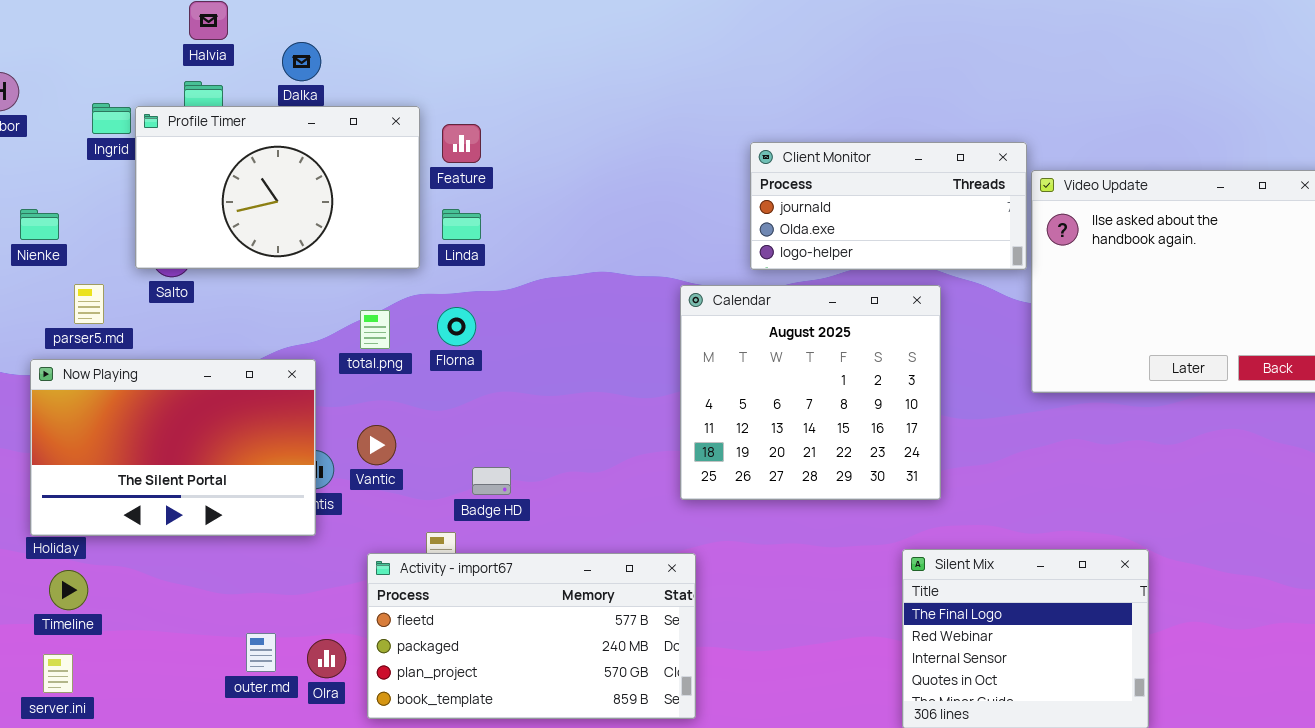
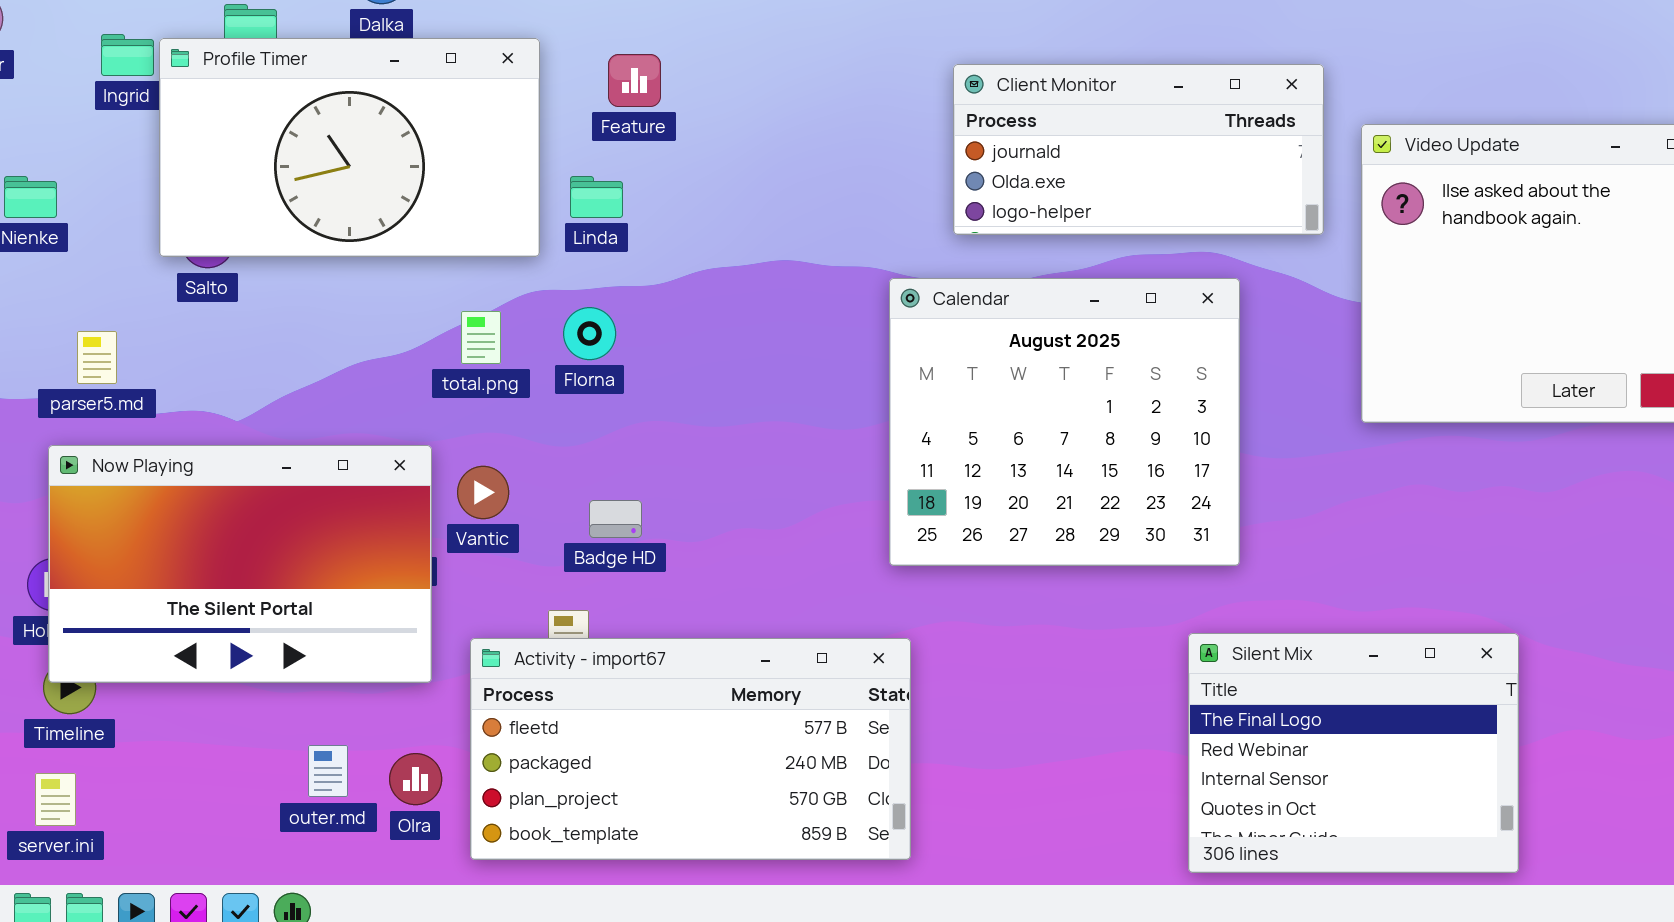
Feature: [442,124,481,163] -> [608,54,661,107], moved
Client Monitor: [750,142,1027,270] -> [953,64,1324,235], moved
parser5.md: [74,284,104,324] -> [77,331,117,384], moved
Now Playing: [30,359,316,536] -> [48,445,432,683], moved
Badge HD: [472,467,511,495] -> [589,500,642,538], moved

